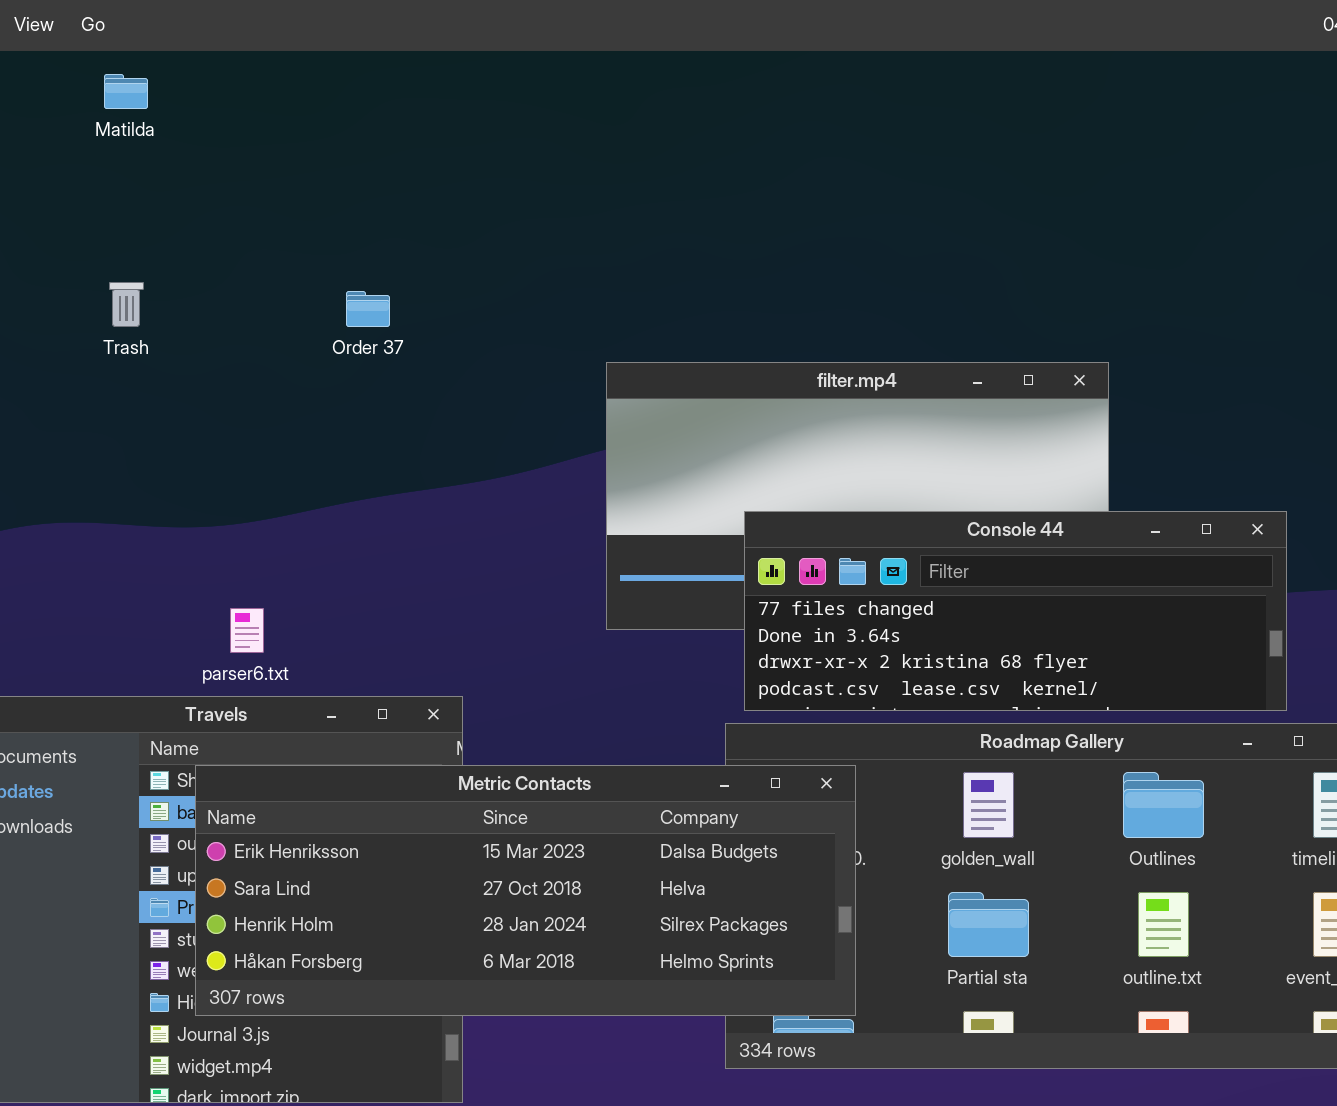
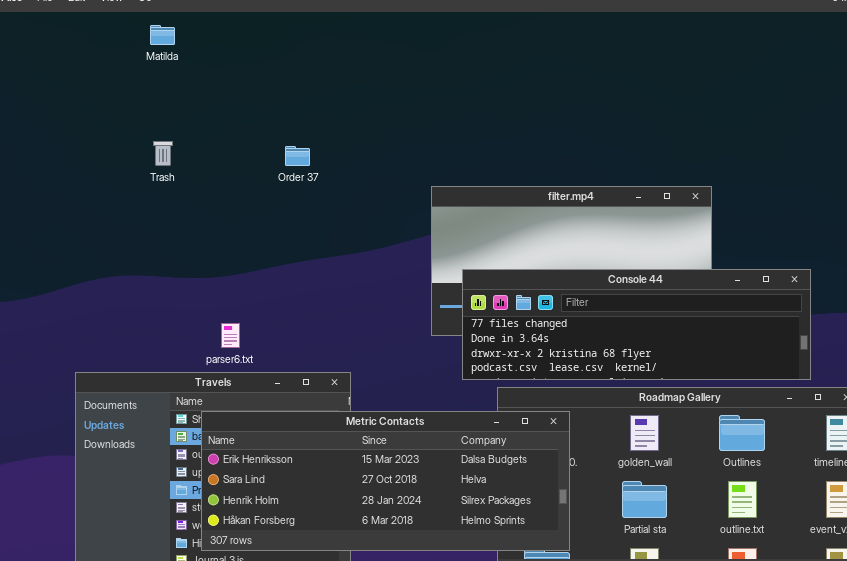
Console 44: [744,511,1287,711] -> [462,269,811,380], resized

